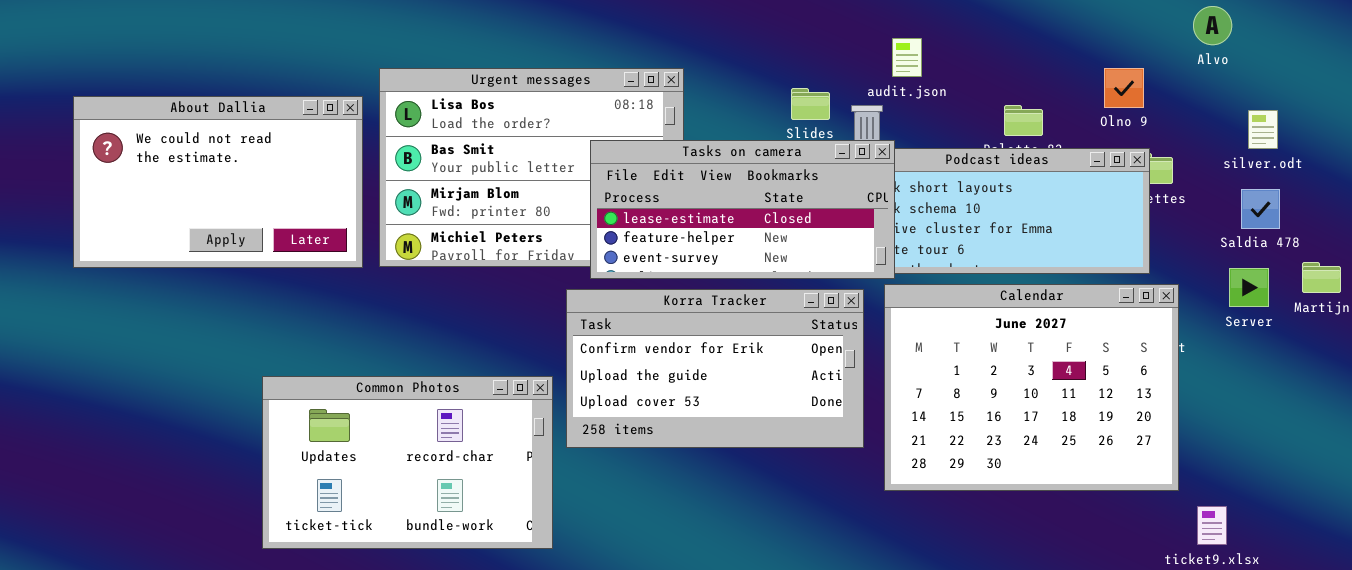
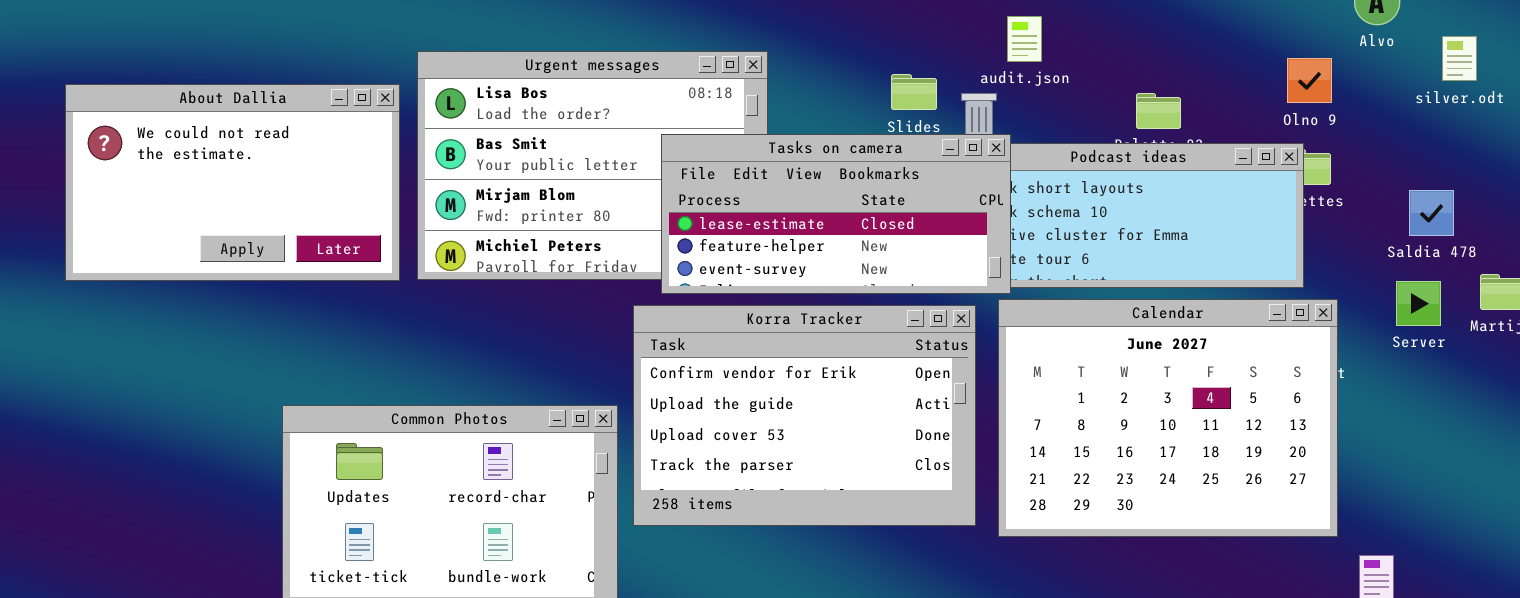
Olno 9: [1104,68,1144,108] -> [1287,58,1332,103], moved
silver.odt: [1248,110,1278,149] -> [1442,36,1477,81], moved
Korra Tracker: [566,289,864,448] -> [633,305,976,526], resized

